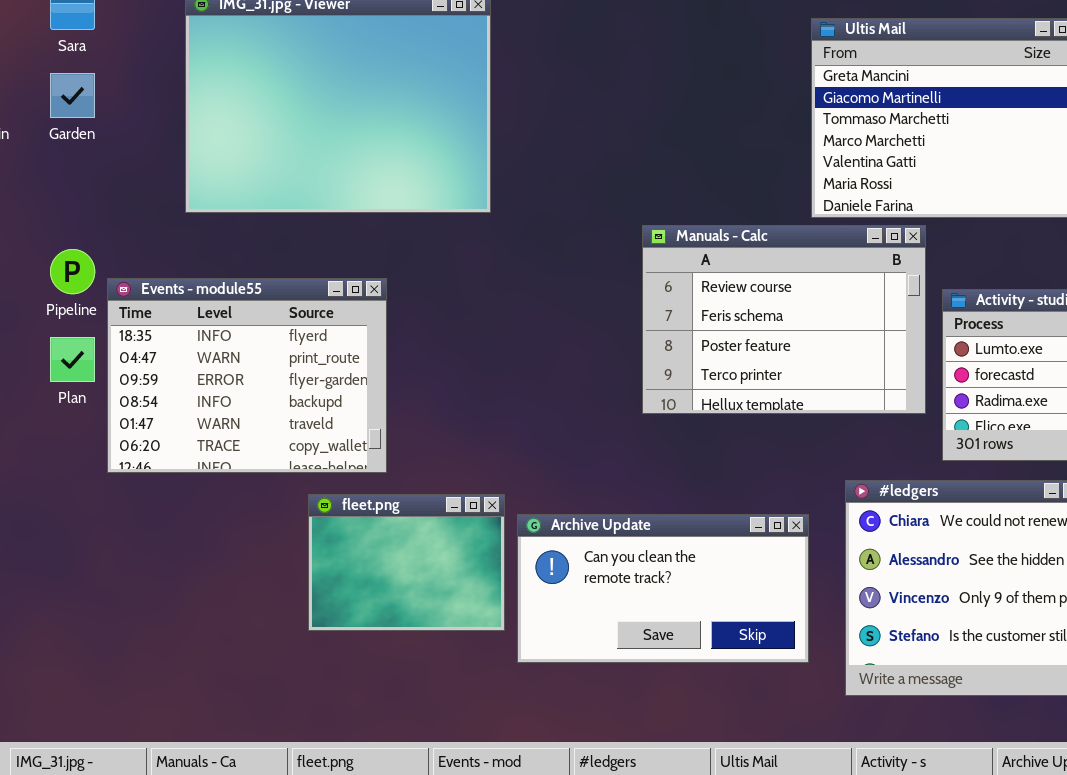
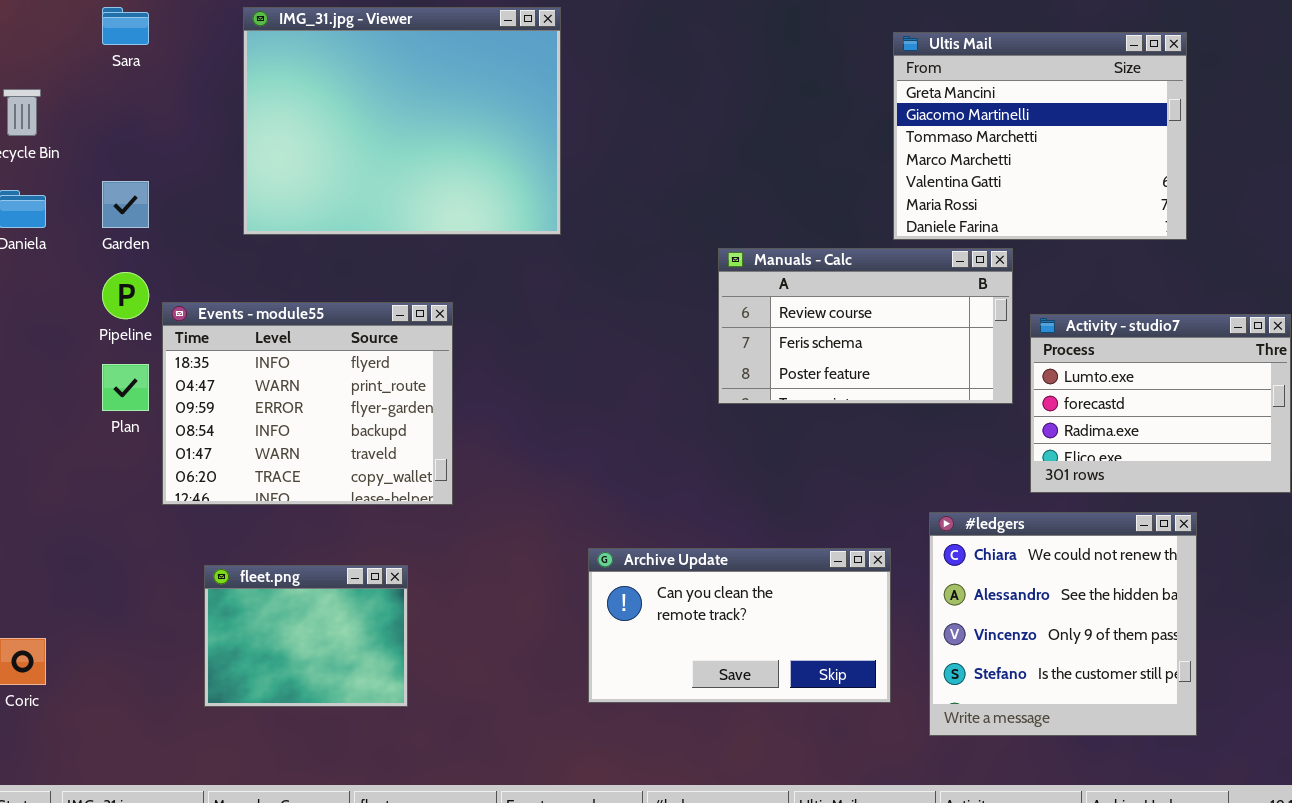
Garden: [50,73,95,118] -> [102,181,149,228], moved
Manuals - Calc: [642,225,926,414] -> [718,248,1013,404], resized
fleet.png: [308,494,505,631] -> [204,565,408,707], moved

